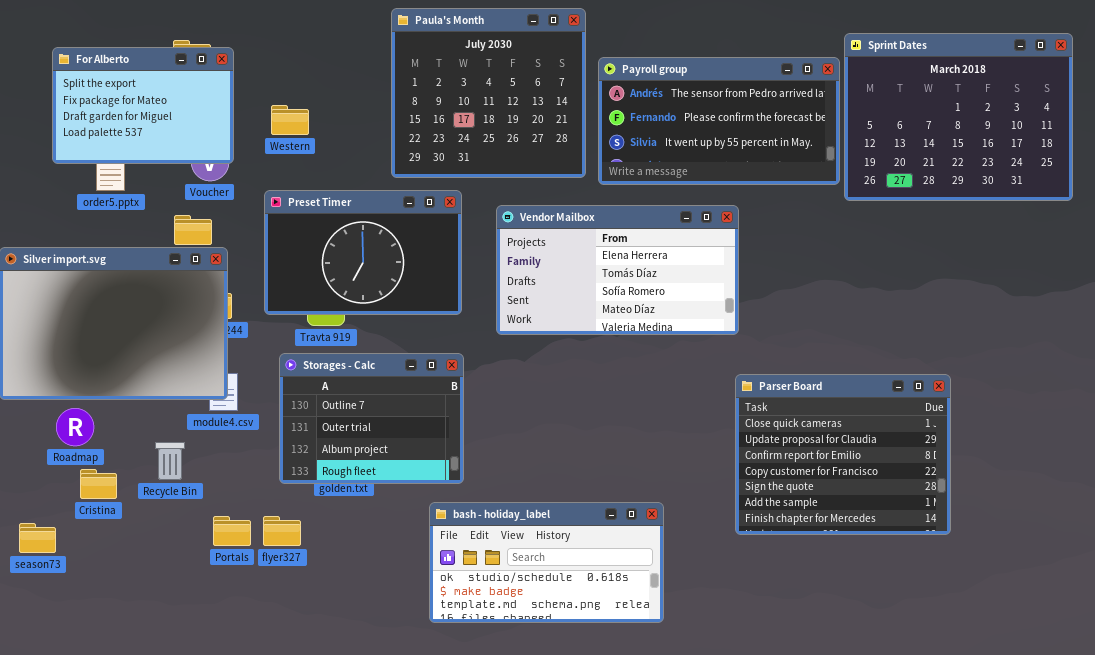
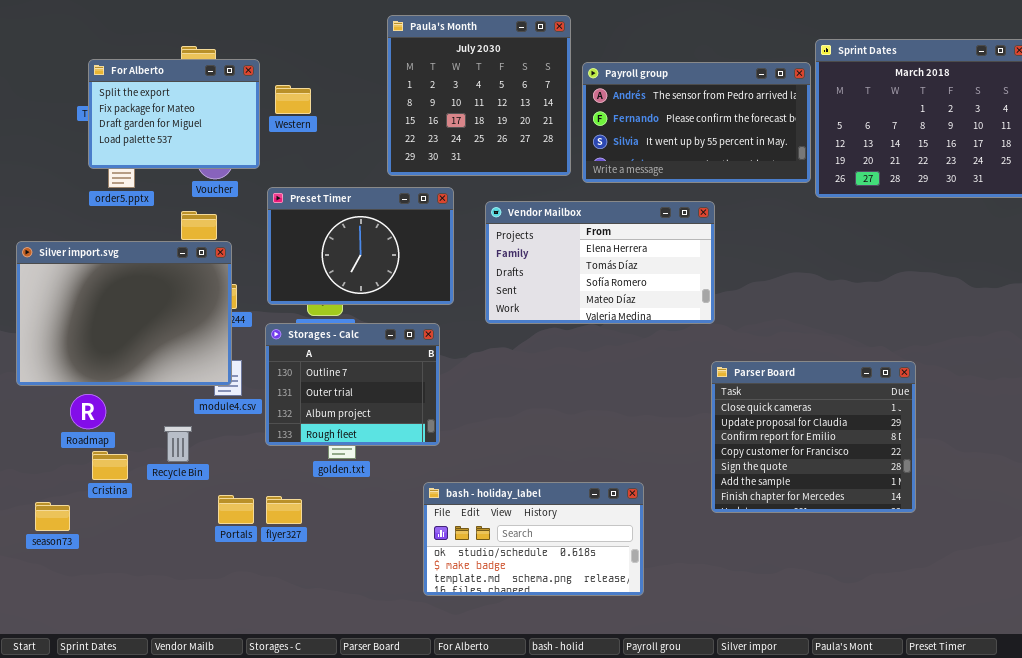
For Alberto: [52,47,234,164] -> [88,59,260,169], moved
Western: [271,105,309,135] -> [275,85,311,114], moved
Storages - Calc: [279,353,464,484] -> [265,323,440,446], moved

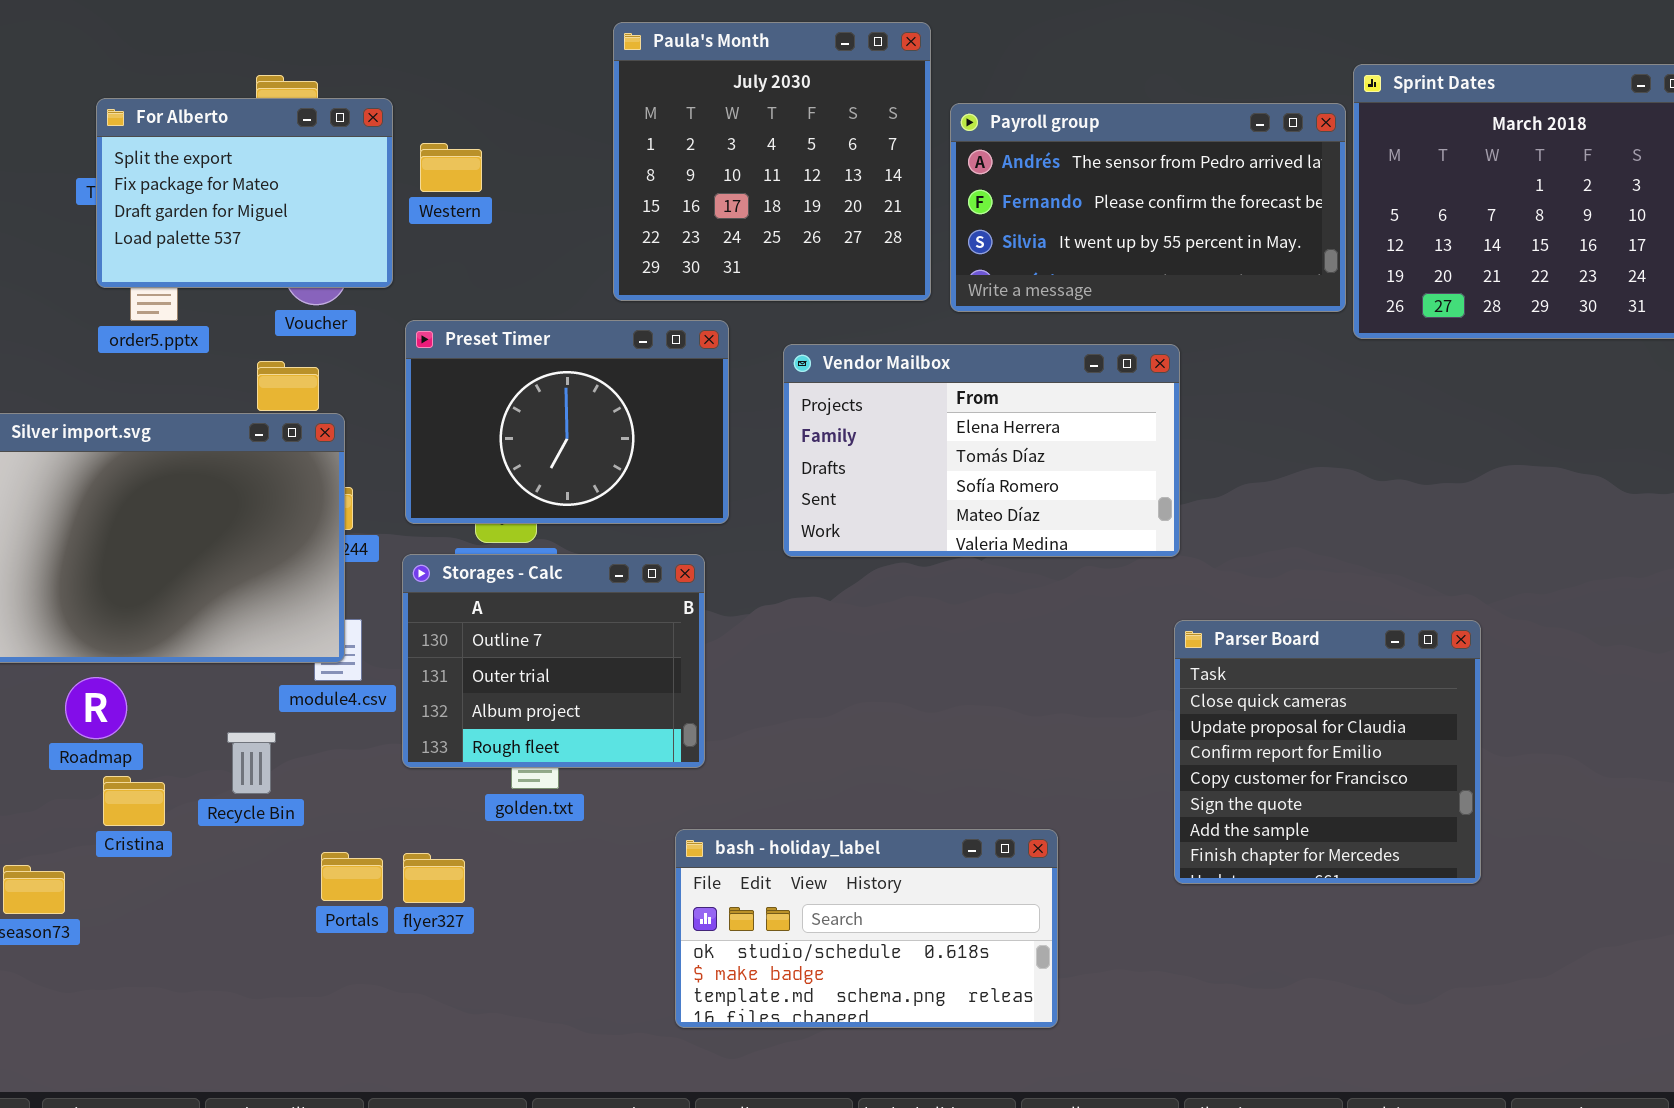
Parser Board: [711,361,916,513] -> [1174,620,1481,884], resized

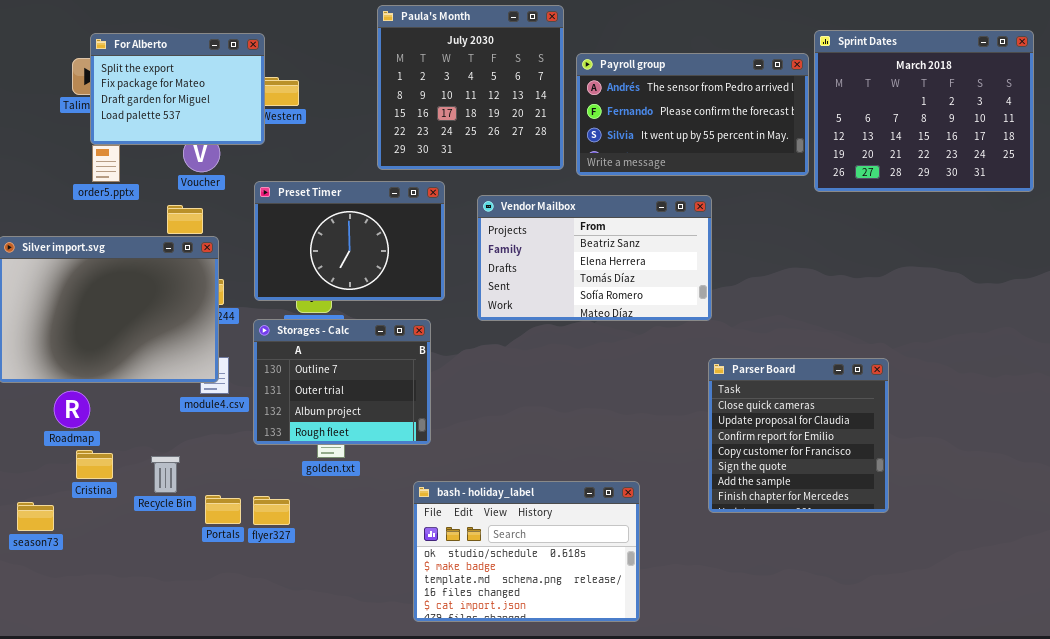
For Alberto: [96,98,393,288] -> [90,33,265,145], moved
Vendor Mailbox: [783,344,1180,557] -> [477,195,712,321], scrolled up 1 row
Recycle Bin: [227,732,276,794] -> [151,456,180,493], moved
bash - holiday_label: [675,829,1058,1028] -> [413,481,640,622], resized

